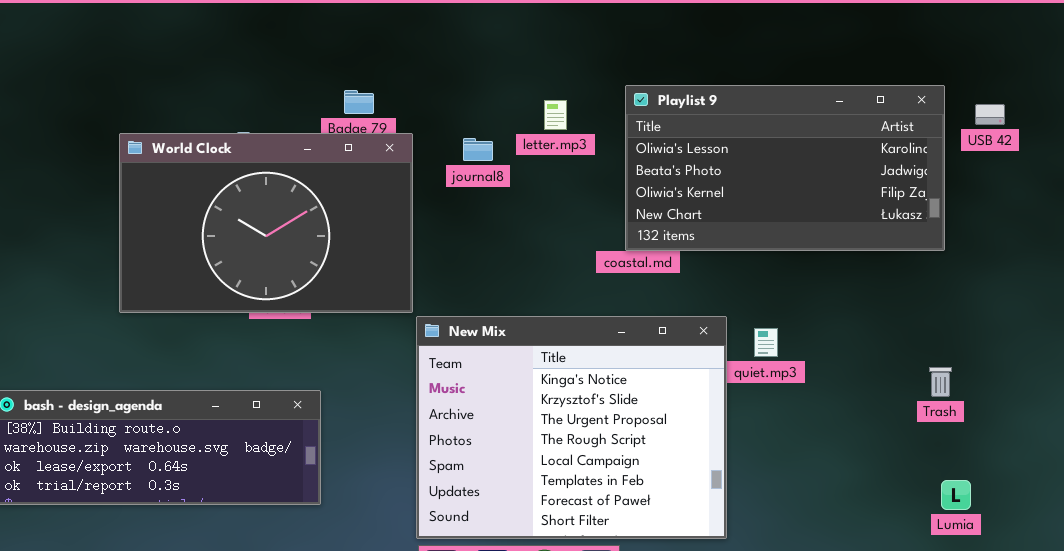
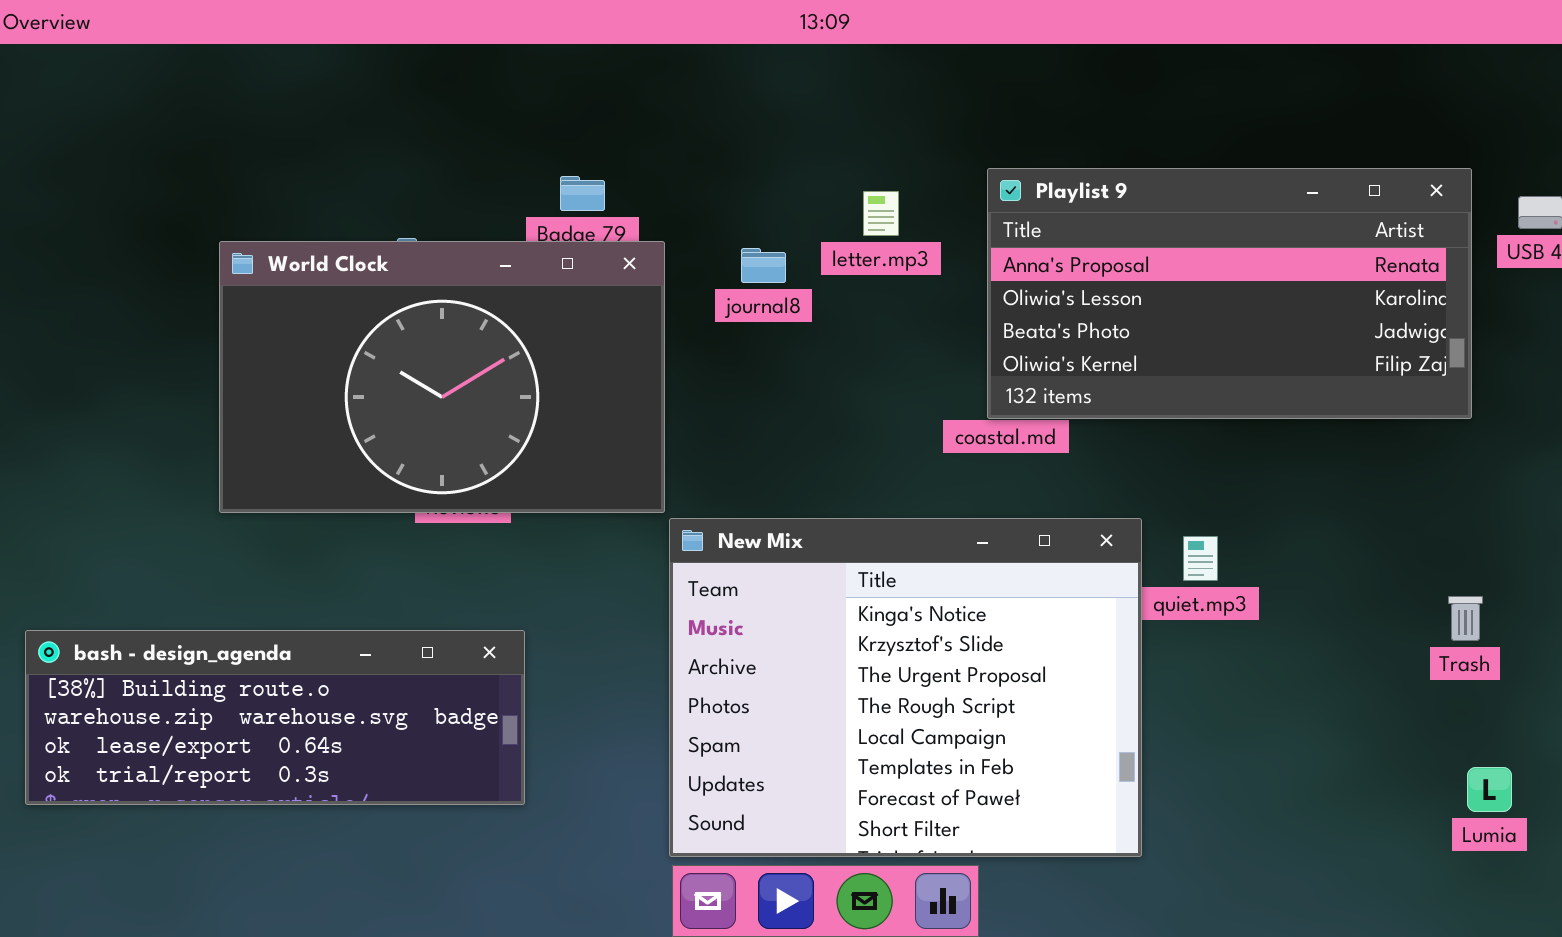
Playlist 9: [625,85,945,251] -> [987,168,1472,419], scrolled up 1 row

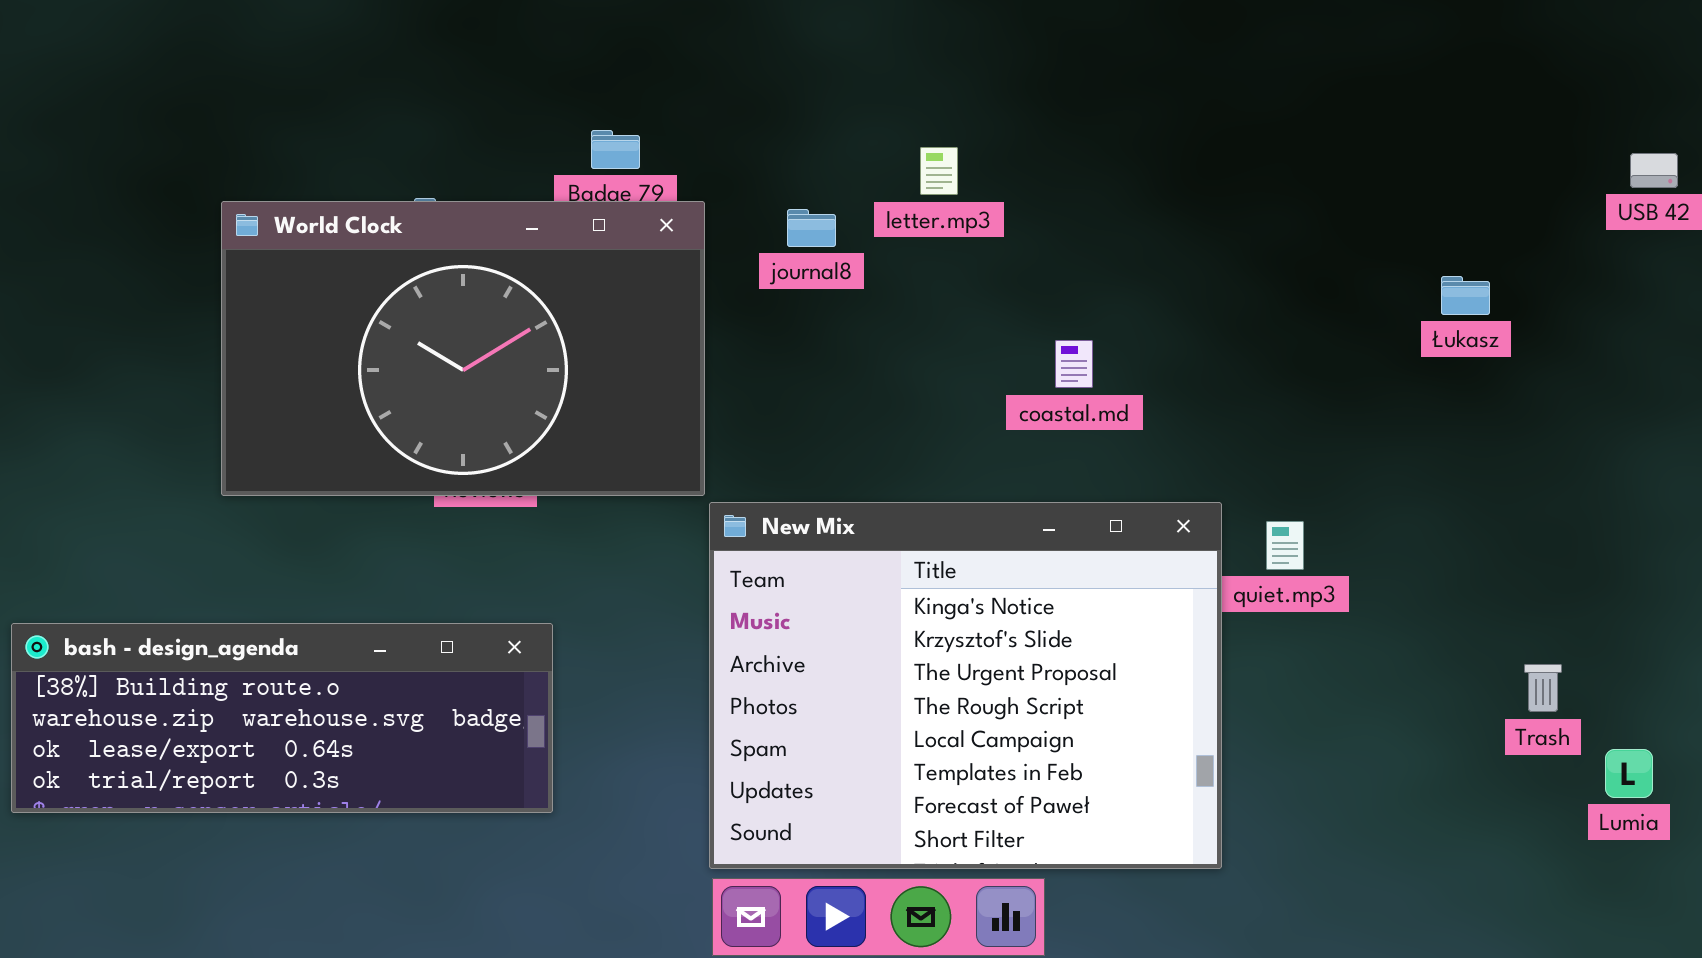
Playlist 9: [987,168,1472,419] -> none, closed
Trash: [1448,596,1483,641] -> [1524,664,1562,712], moved
Lumia: [1467,767,1512,812] -> [1605,749,1653,798], moved

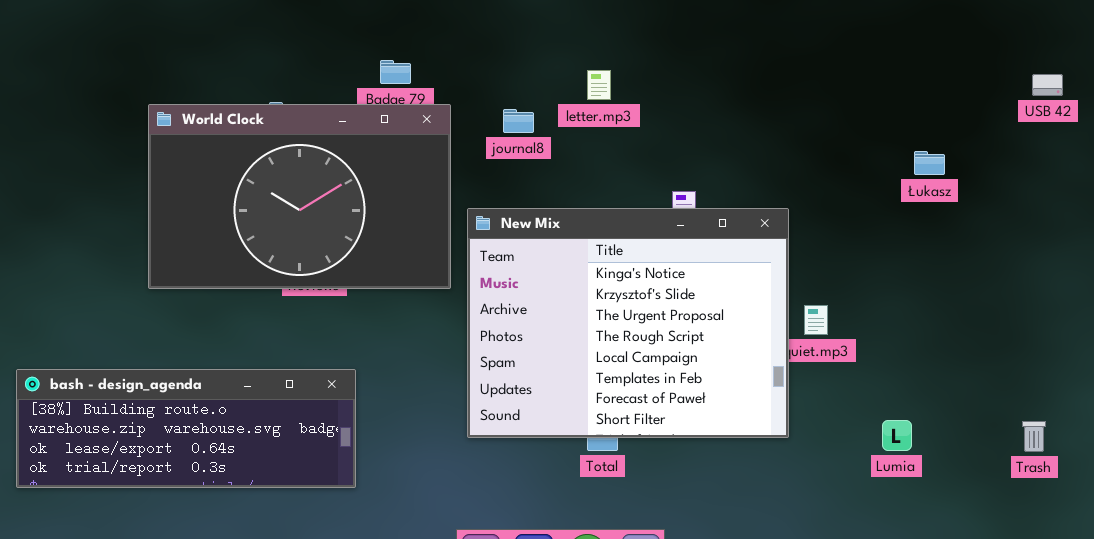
New Mix: [709,502,1222,869] -> [467,208,789,438], moved
Trash: [1524,664,1562,712] -> [1022,421,1046,452], moved
Lumia: [1605,749,1653,798] -> [882,420,912,451], moved

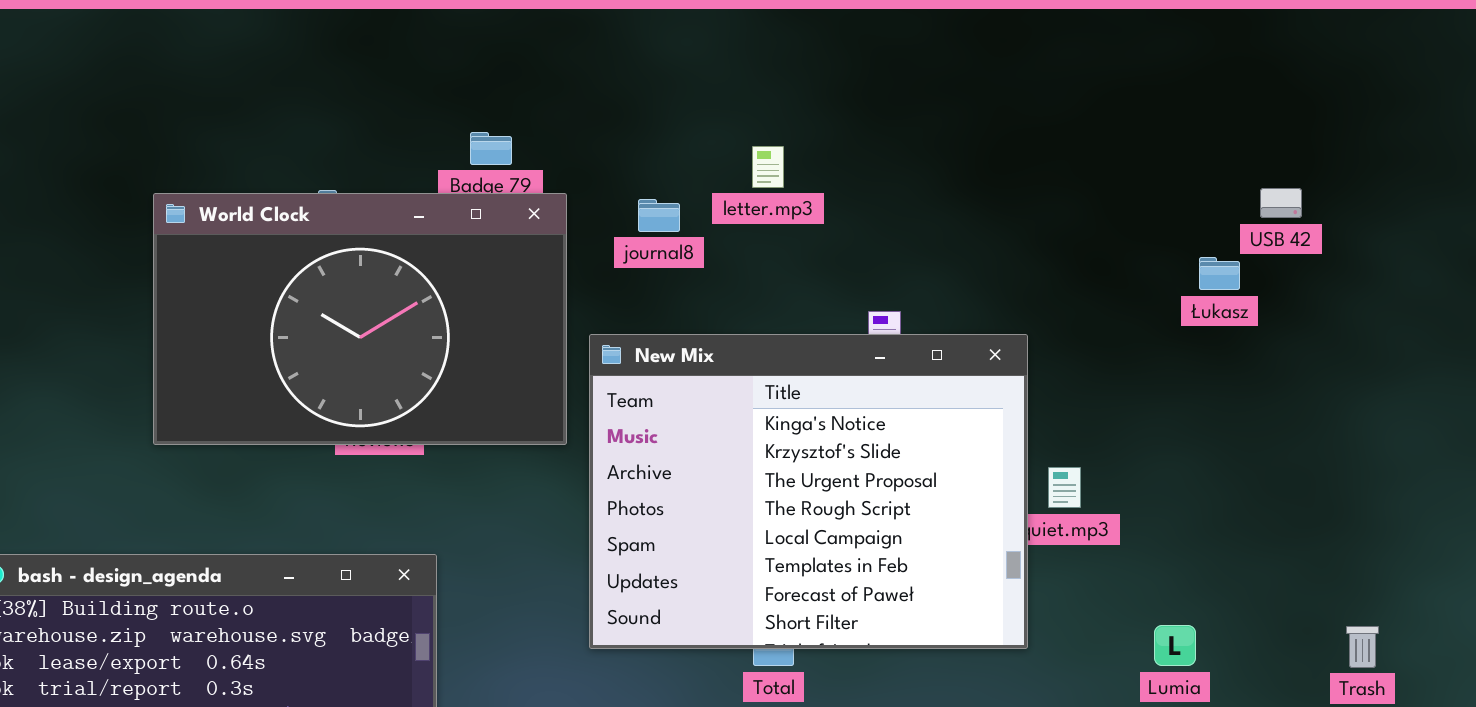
USB 42: [1032,74,1063,96] -> [1260,188,1302,218], moved

